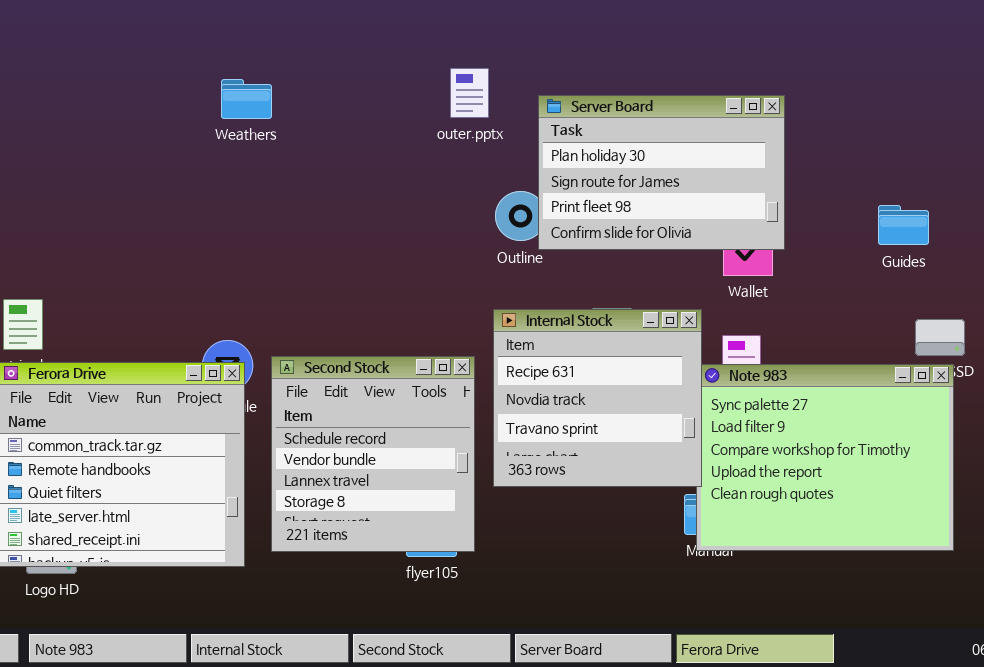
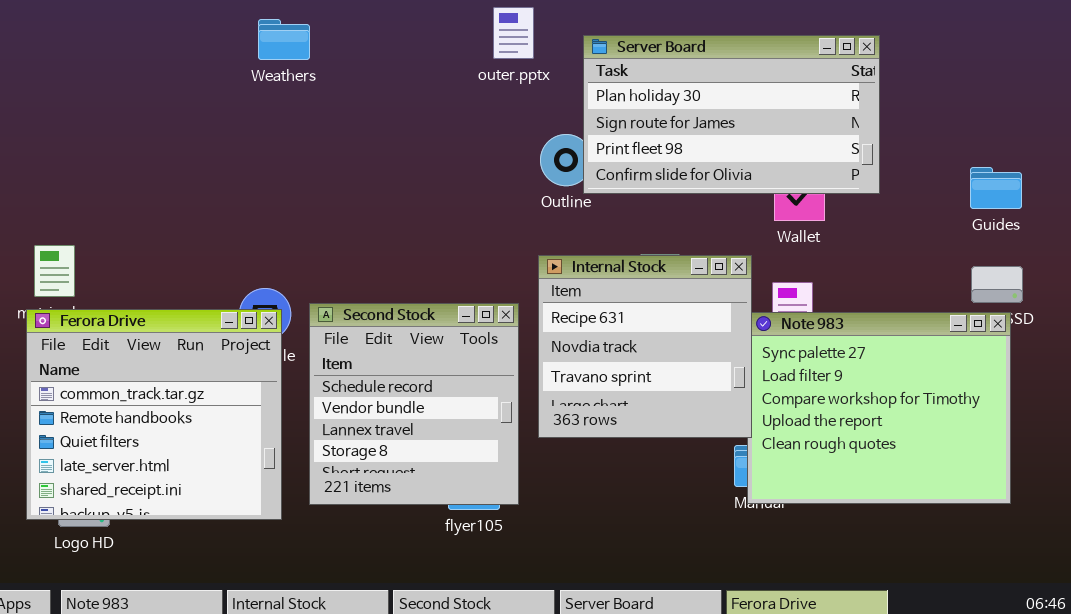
Server Board: [538,95,785,250] -> [583,35,880,194], resized
Guides: [878,205,929,245] -> [970,167,1022,209], moved

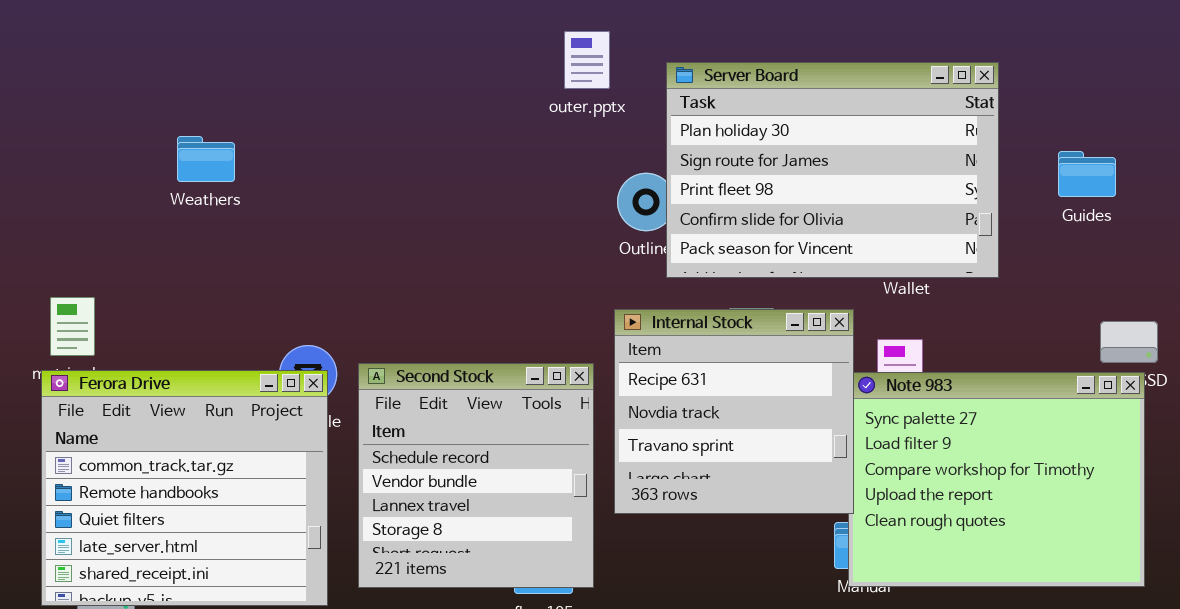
Weathers: [258,19,310,60] -> [177,136,235,182], moved
Server Board: [583,35,880,194] -> [666,62,999,278], resized
Guides: [970,167,1022,209] -> [1058,151,1116,197], moved

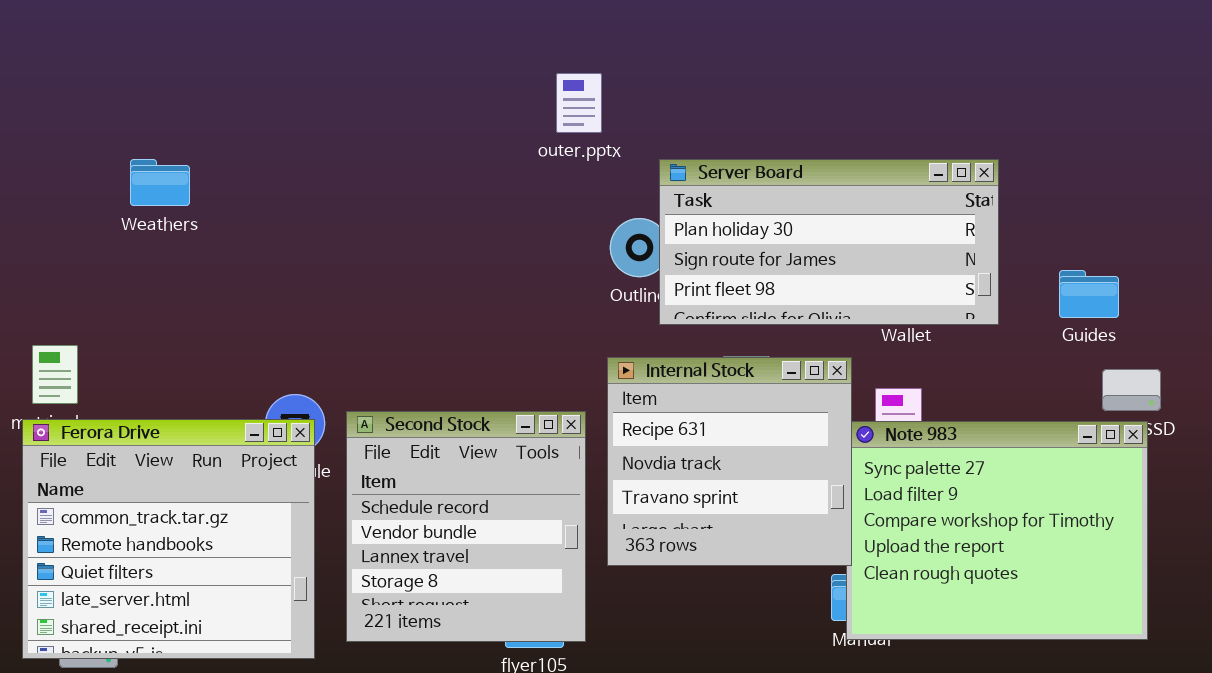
Server Board: [666,62,999,278] -> [659,159,999,325], resized
Weathers: [177,136,235,182] -> [130,159,190,206], moved
Guides: [1058,151,1116,197] -> [1059,270,1119,318], moved

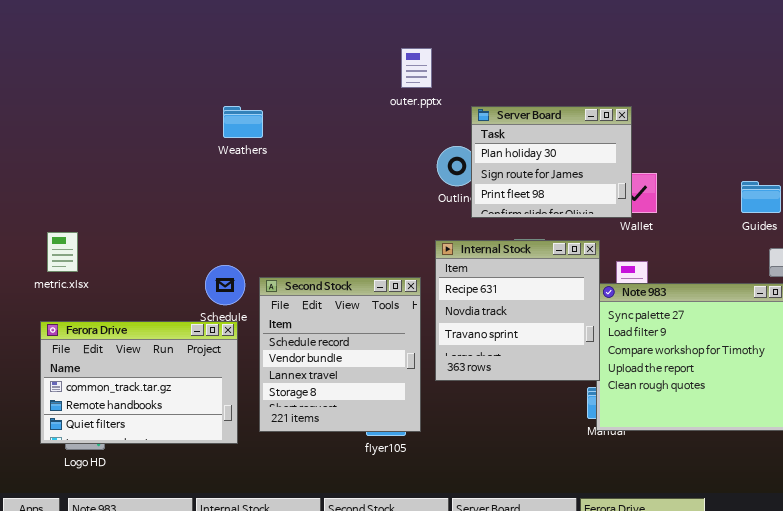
Weathers: [130,159,190,206] -> [223,106,263,138], moved
Server Board: [659,159,999,325] -> [471,106,632,218], resized
Ferora Drive: [22,419,315,659] -> [40,321,238,444], resized

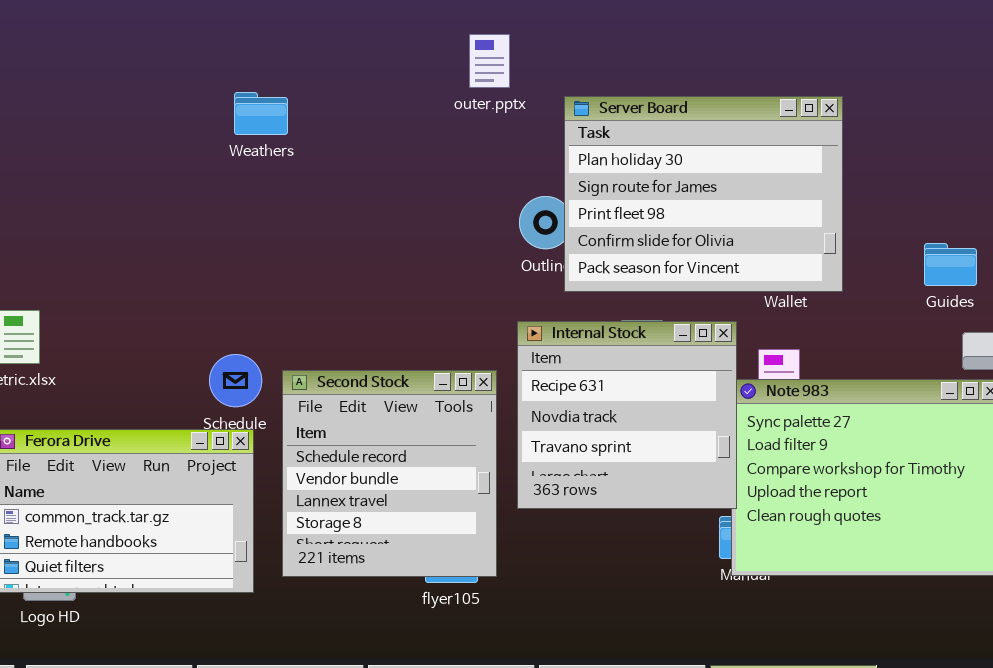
outer.pptx: [401,48,432,88] -> [469,34,510,88], moved
Weathers: [223,106,263,138] -> [234,92,288,135], moved
Server Board: [471,106,632,218] -> [564,96,843,292], resized

